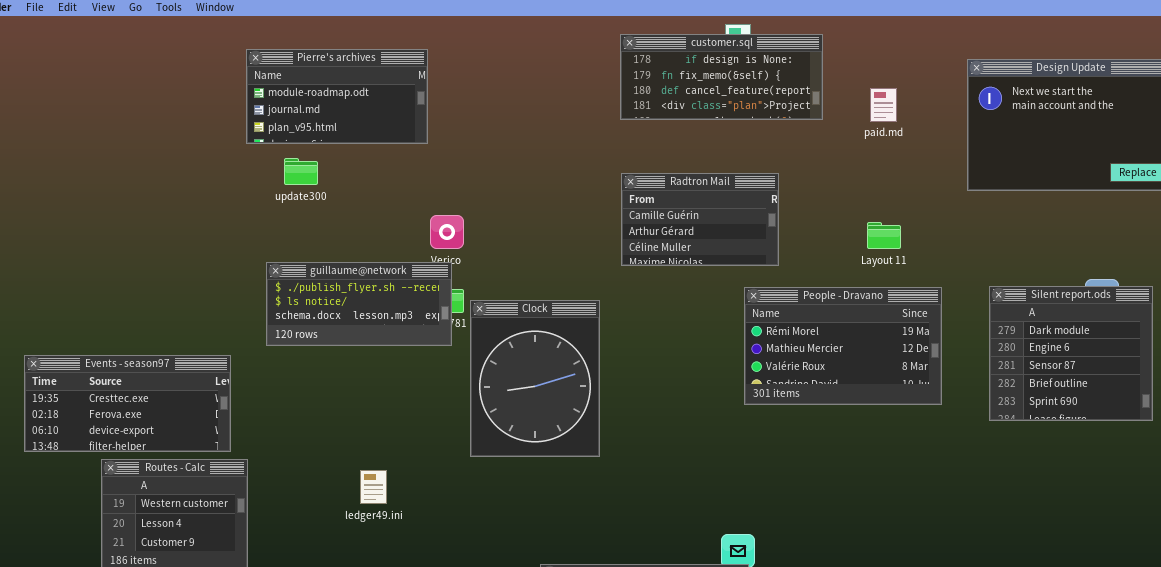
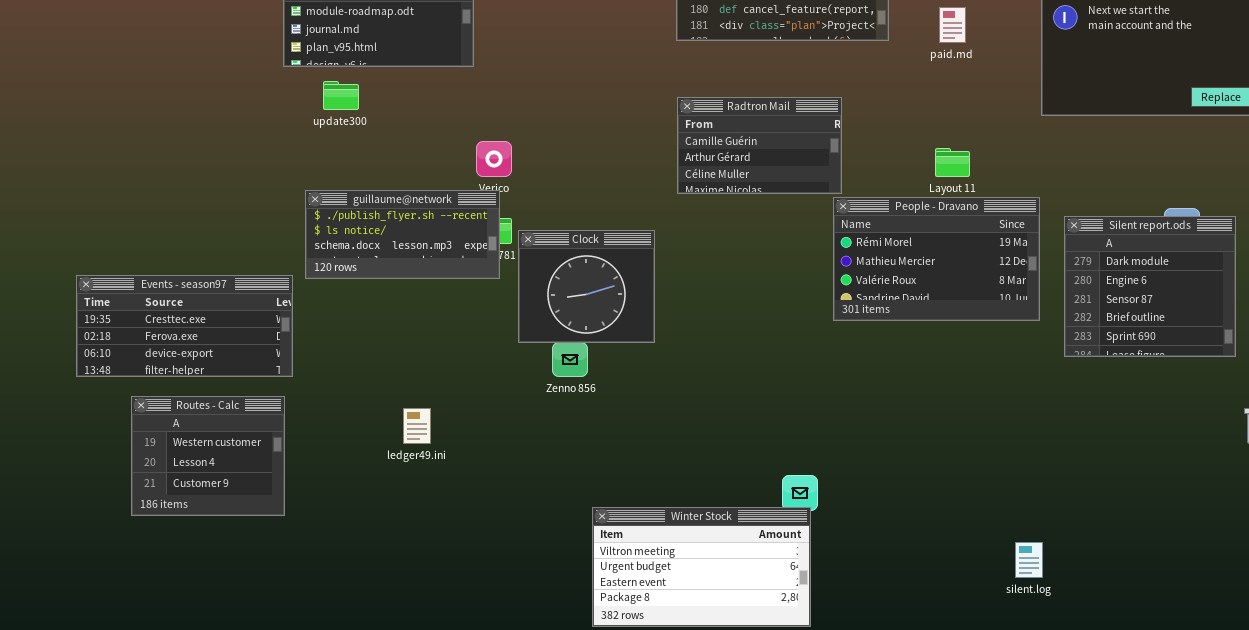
People - Dravano: [744,287,942,405] -> [833,197,1040,321], moved
Clock: [470,300,600,457] -> [518,230,655,343], resized
Events - season97: [24,355,231,452] -> [76,275,293,377], moved

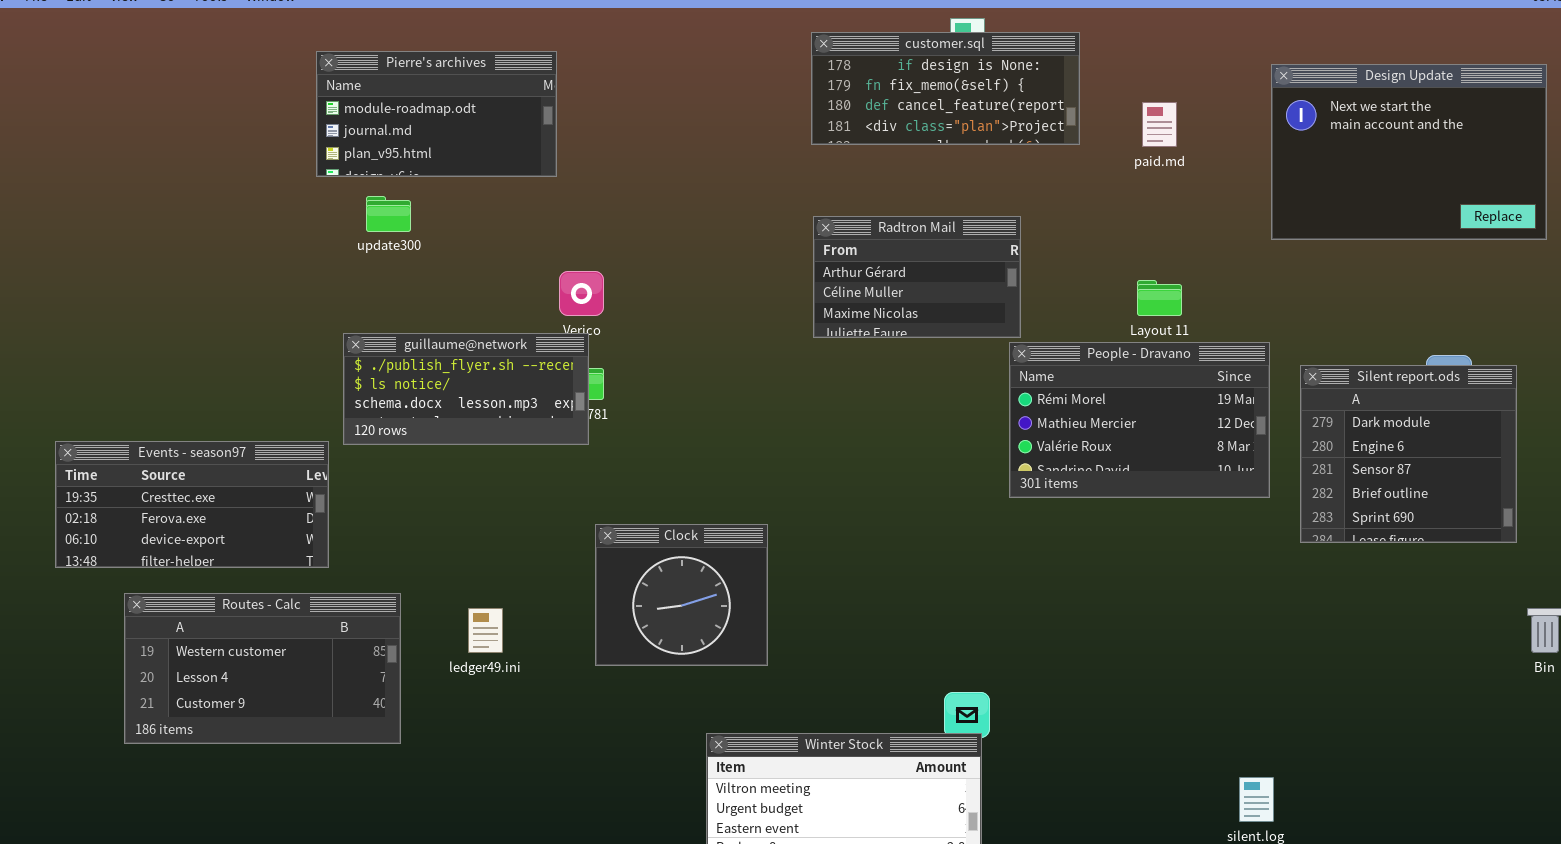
Radtron Mail: [677,97,842,194] -> [813,216,1021,338], scrolled down 1 row
Clock: [518,230,655,343] -> [595,524,768,666], moved
Routes - Calc: [131,396,285,516] -> [124,593,401,744], resized

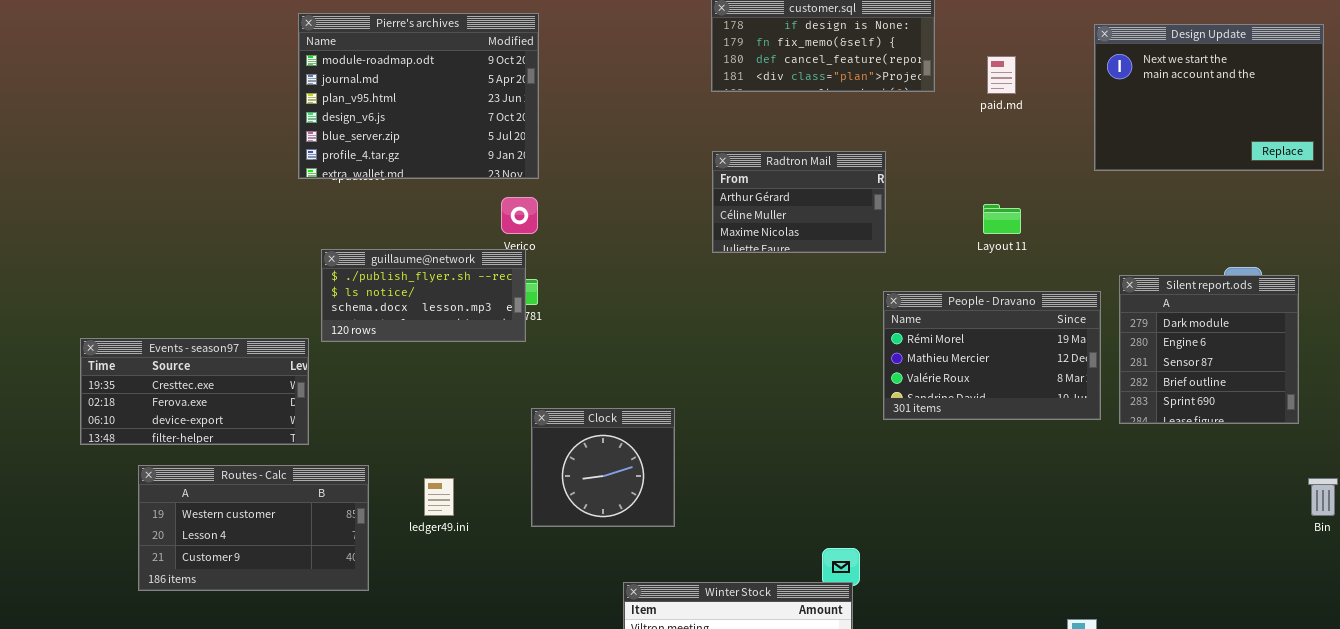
Pierre's archives: [316,51,557,177] -> [298,13,539,179], resized
People - Dravano: [1009,342,1270,498] -> [883,291,1101,420], moved

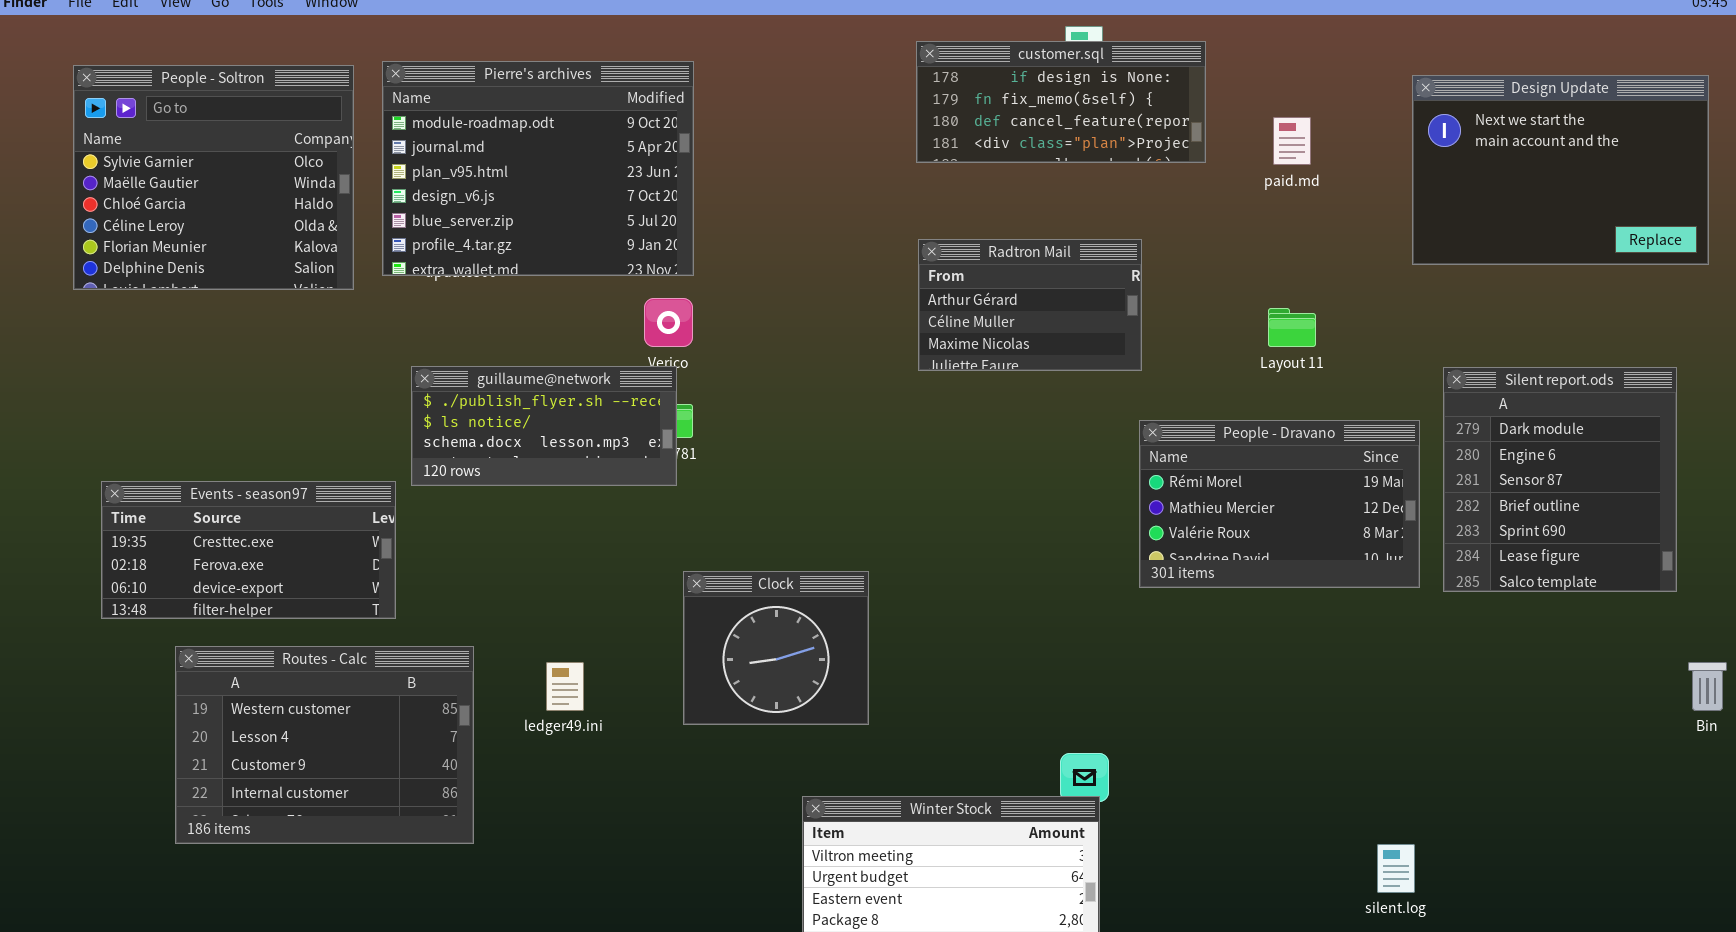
People - Soltron: none -> [73,65,354,290], opened
Silent report.ods: [1119,275,1299,424] -> [1443,367,1677,592], resized
Routes - Calc: [138,465,369,591] -> [175,646,474,844], resized

